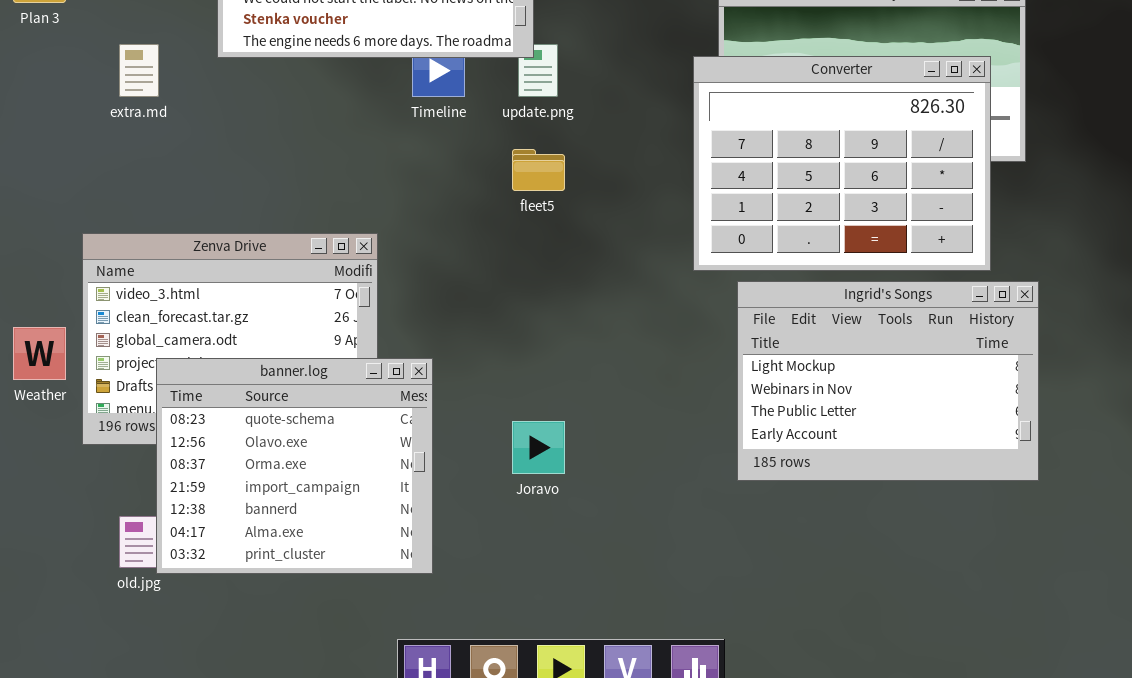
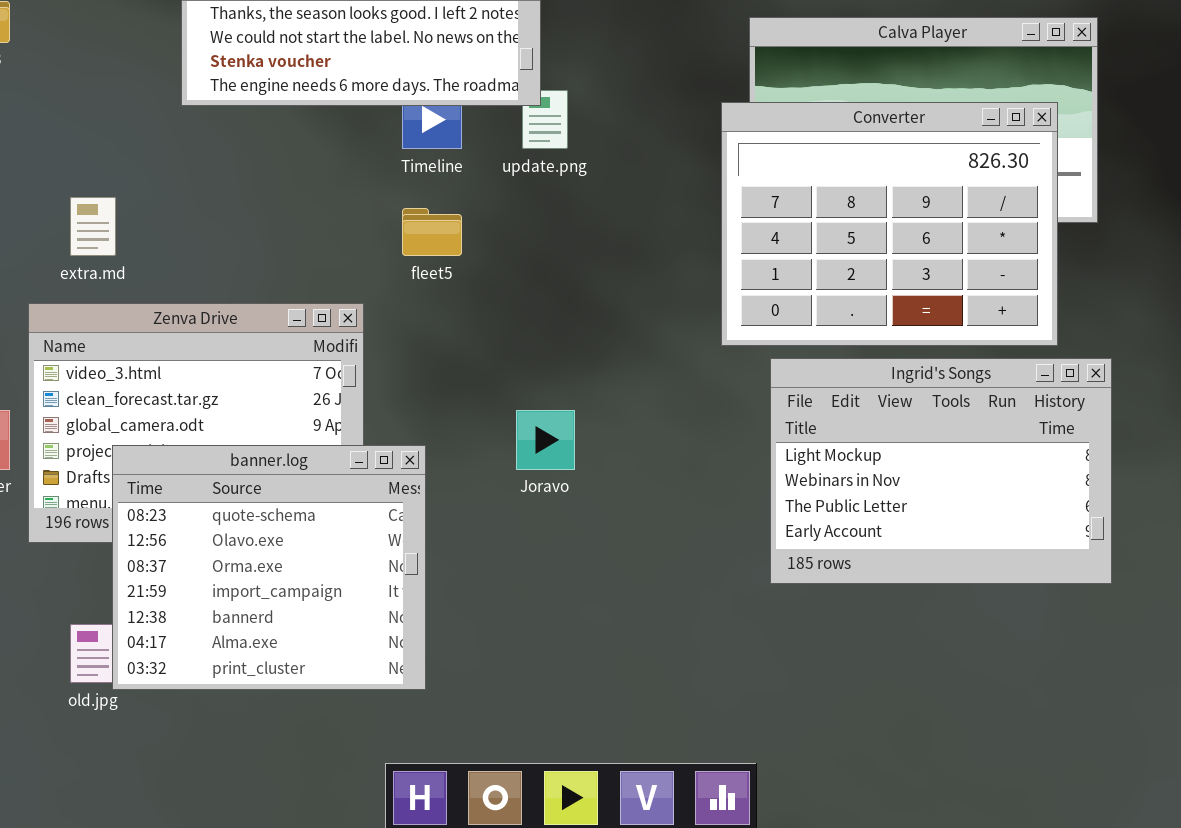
extra.md: [119,44,159,97] -> [70,197,116,256], moved
fleet5: [512,149,565,191] -> [402,208,462,256], moved
Joravo: [512,421,565,474] -> [516,410,575,470], moved

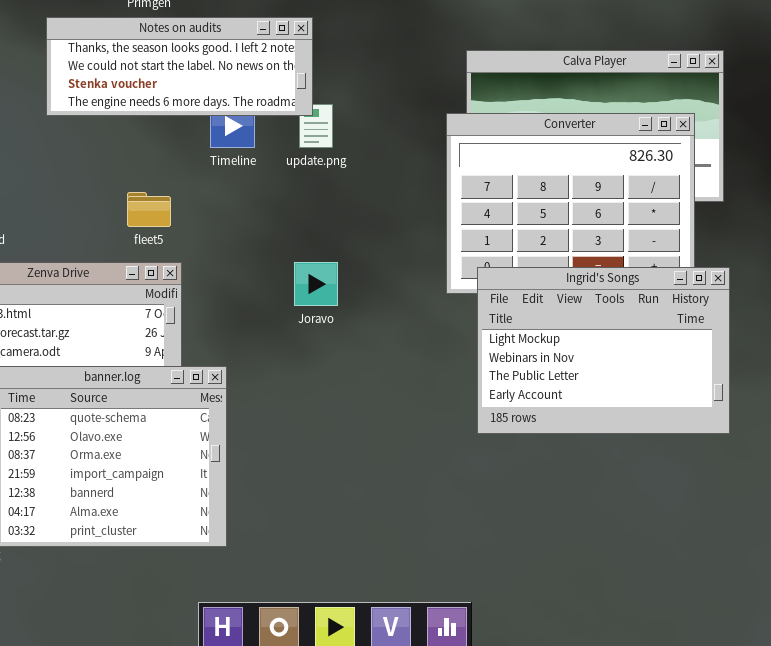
fleet5: [402,208,462,256] -> [127,192,171,227], moved
Ingrid's Songs: [770,358,1112,584] -> [477,267,730,434], moved
Joravo: [516,410,575,470] -> [294,262,338,306], moved

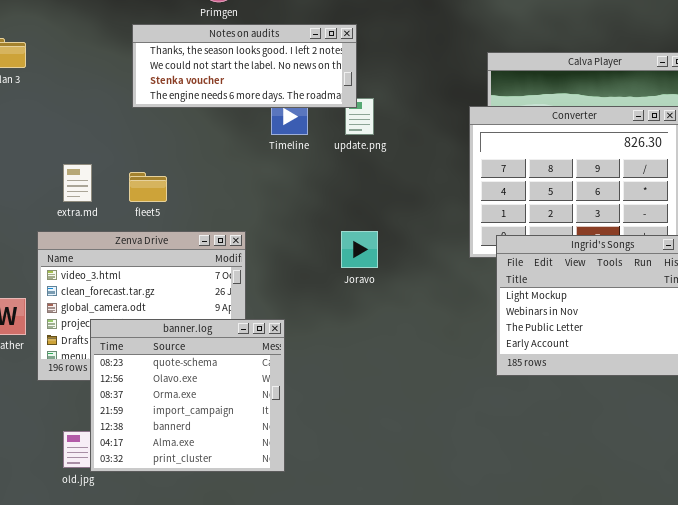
fleet5: [127,192,171,227] -> [129,172,167,202], moved

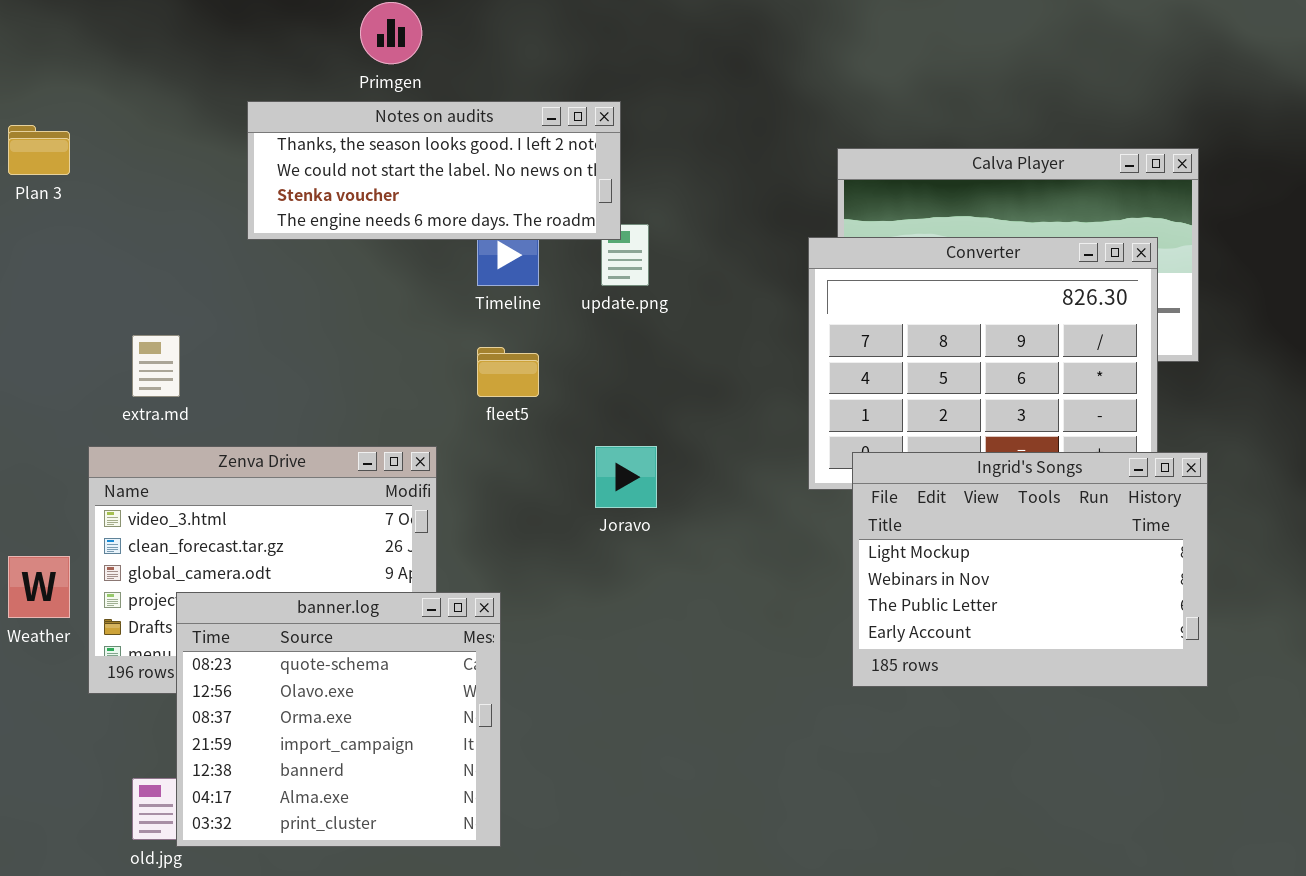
fleet5: [129,172,167,202] -> [477,347,539,397], moved

